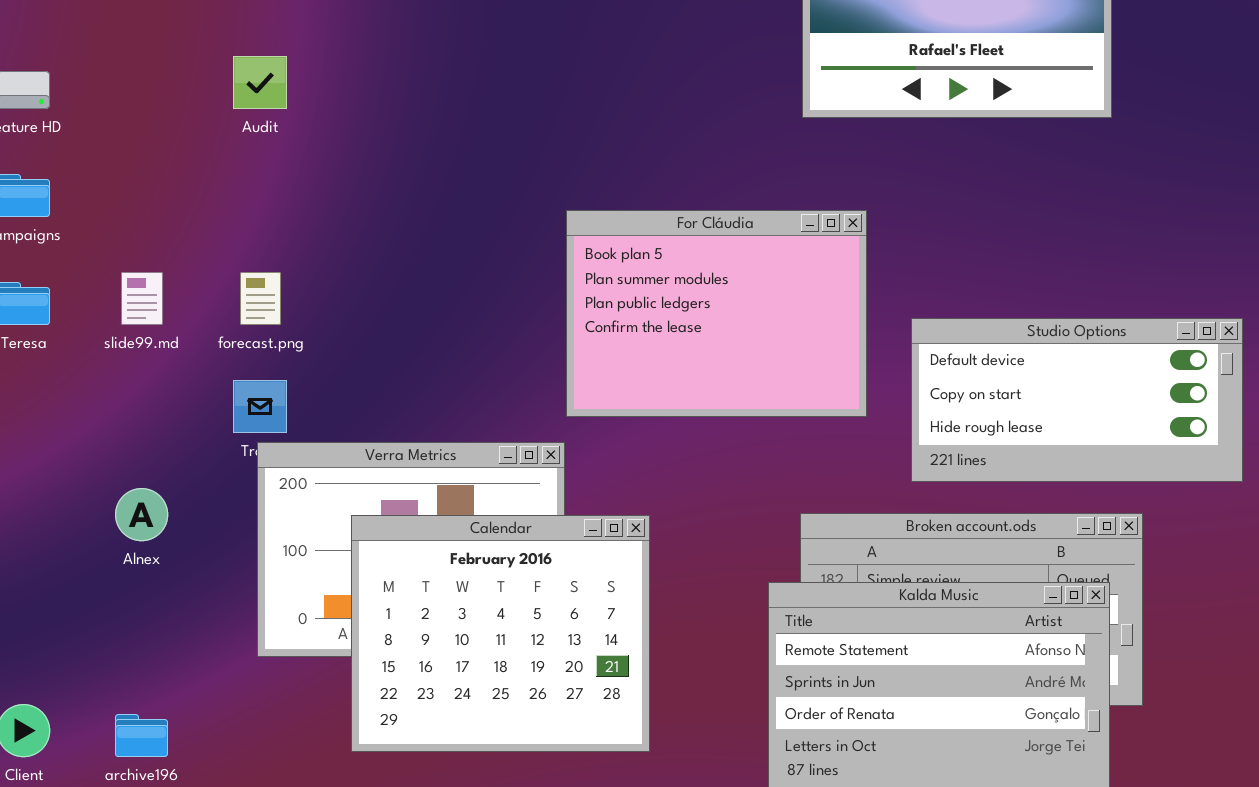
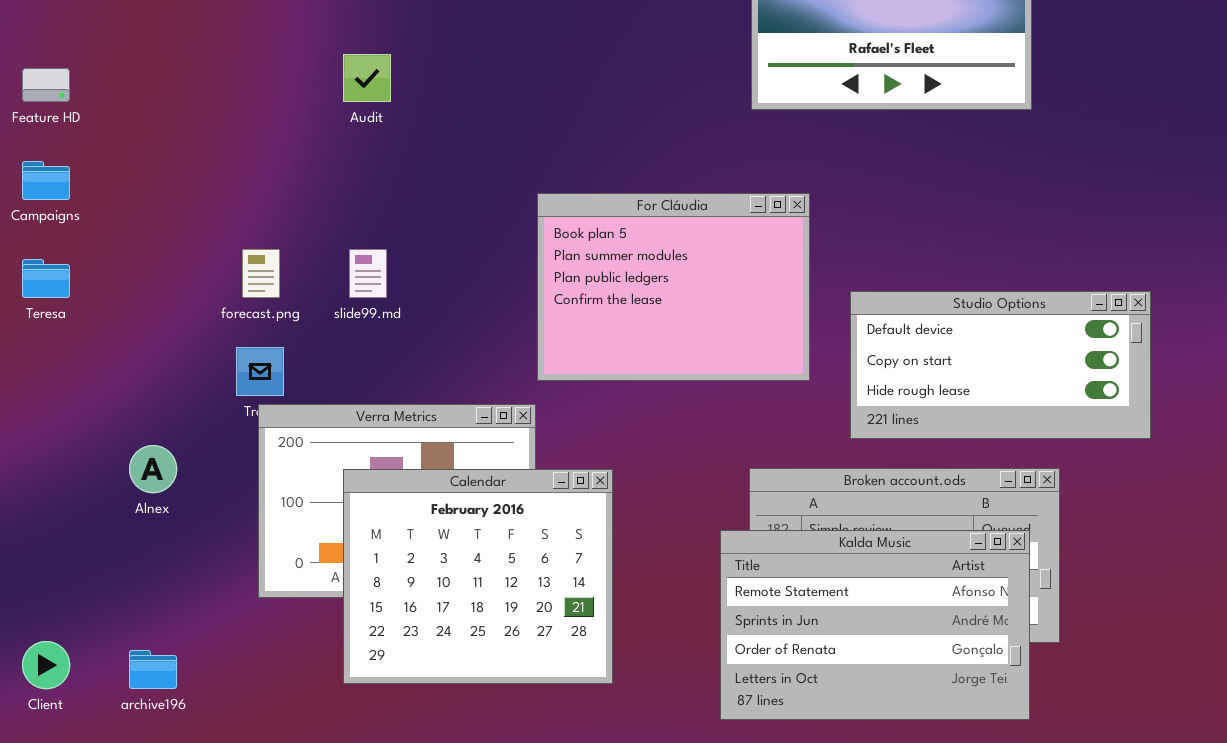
Audit: [233,56,287,109] -> [343,54,391,102], moved
slide99.md: [121,272,163,325] -> [349,249,387,298], moved

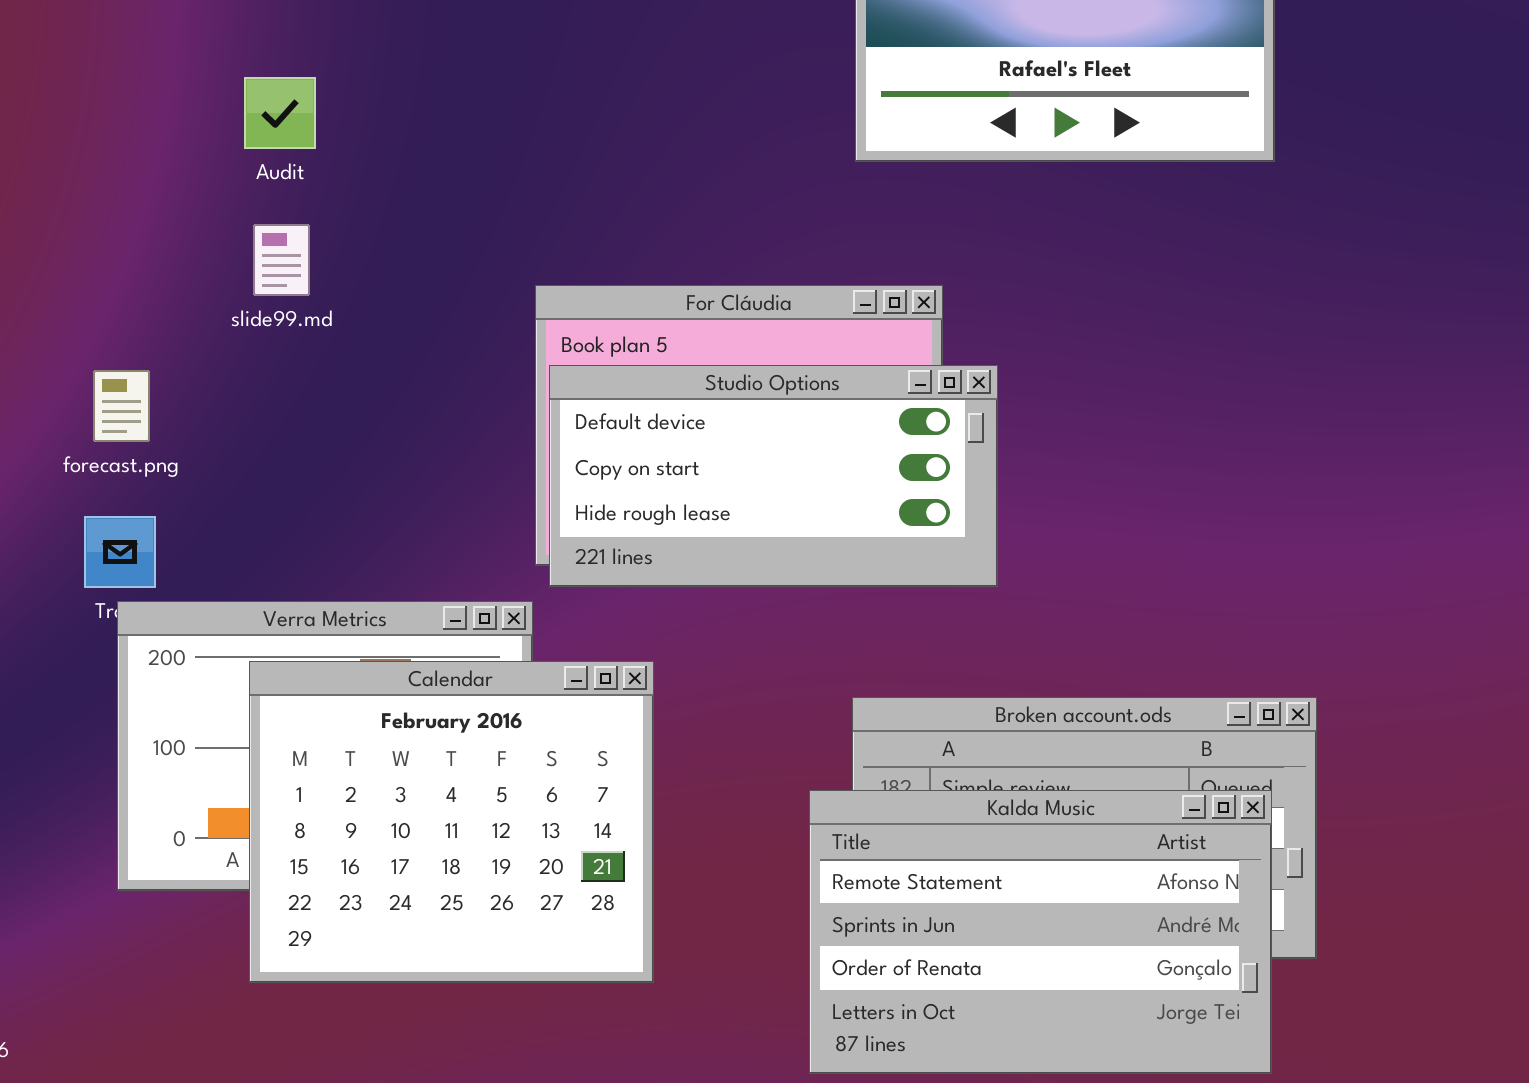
slide99.md: [349,249,387,298] -> [253,224,310,296], moved
Studio Options: [850,291,1151,439] -> [549,365,998,587], moved
Calendar: [343,469,613,684] -> [249,661,654,983], moved

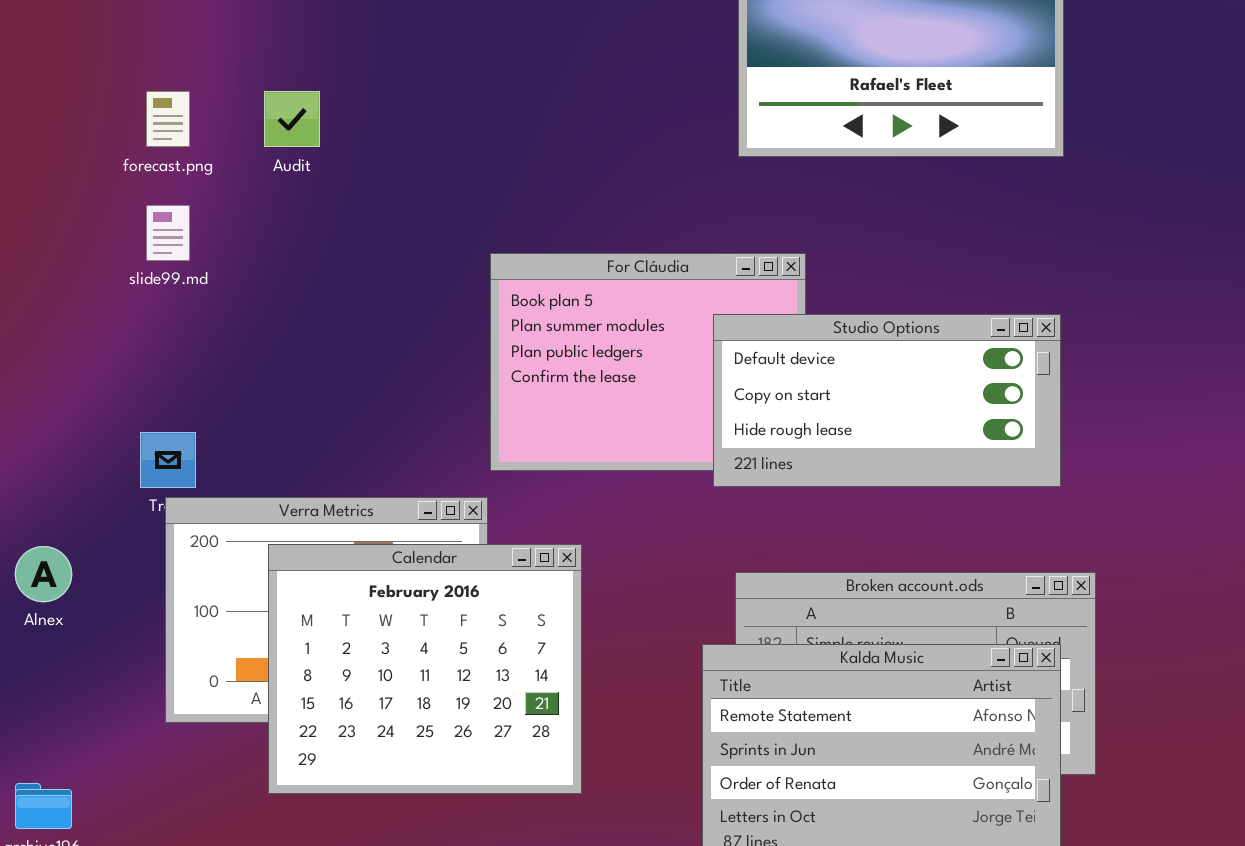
slide99.md: [253,224,310,296] -> [146,205,190,261], moved
Studio Options: [549,365,998,587] -> [713,314,1061,487], moved
forecast.png: [93,370,150,442] -> [146,91,190,147], moved

